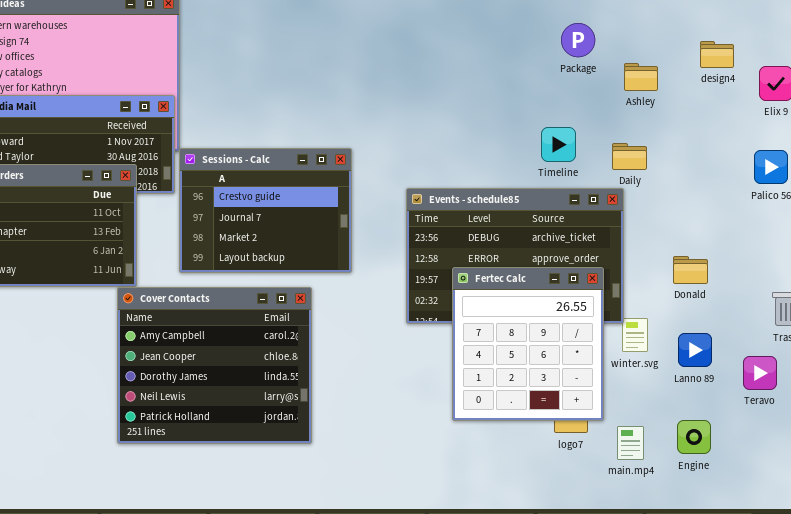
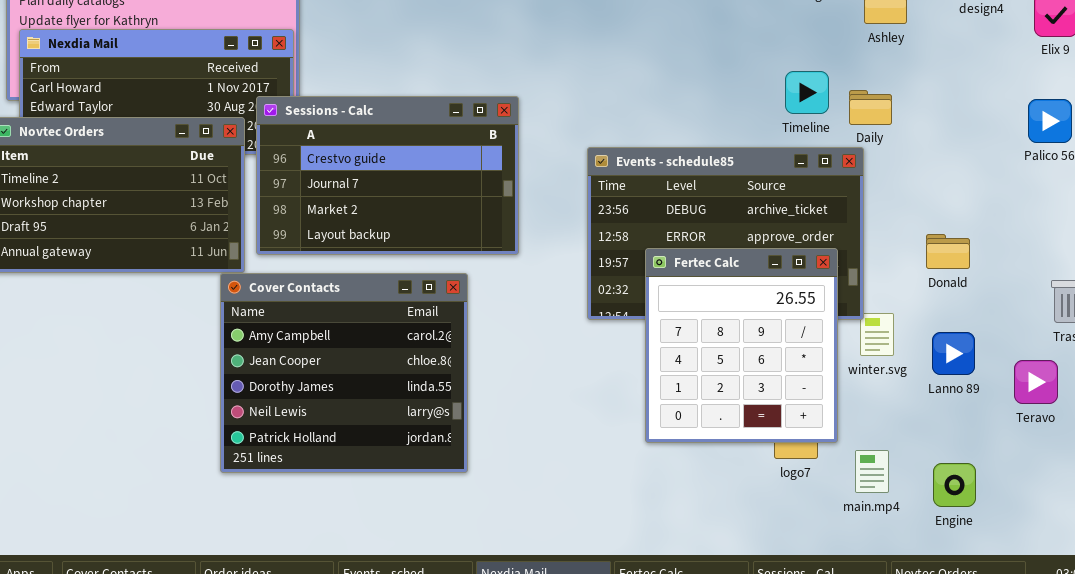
Timeline: [541,127,576,162] -> [785,71,829,114], moved
Sessions - Calc: [179,148,352,273] -> [256,96,519,255], resized
Engine: [677,420,711,454] -> [933,463,976,507], moved

